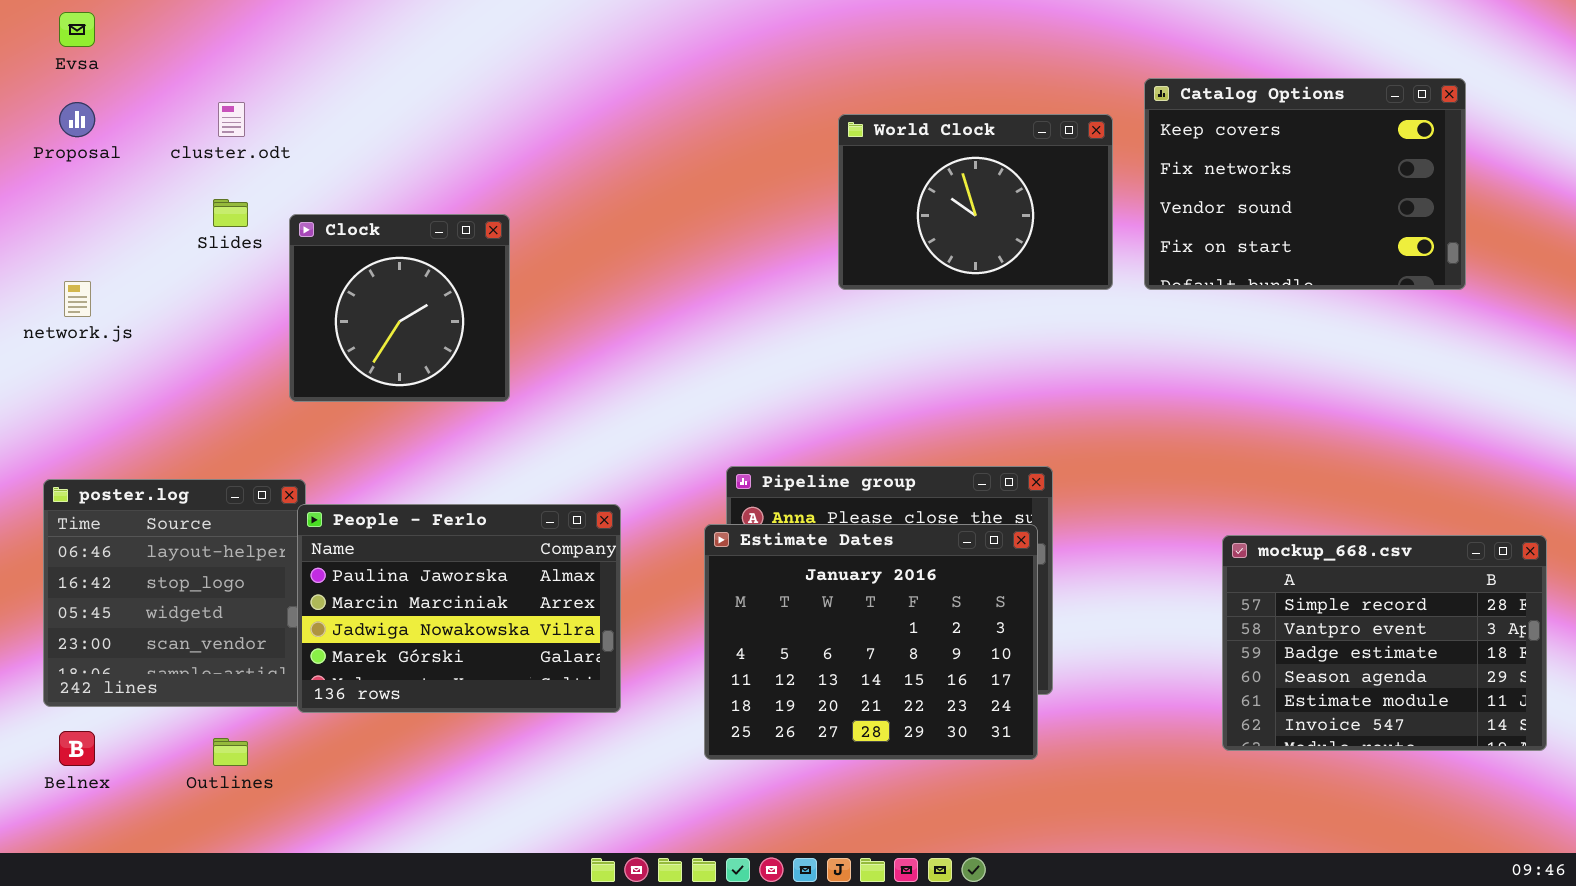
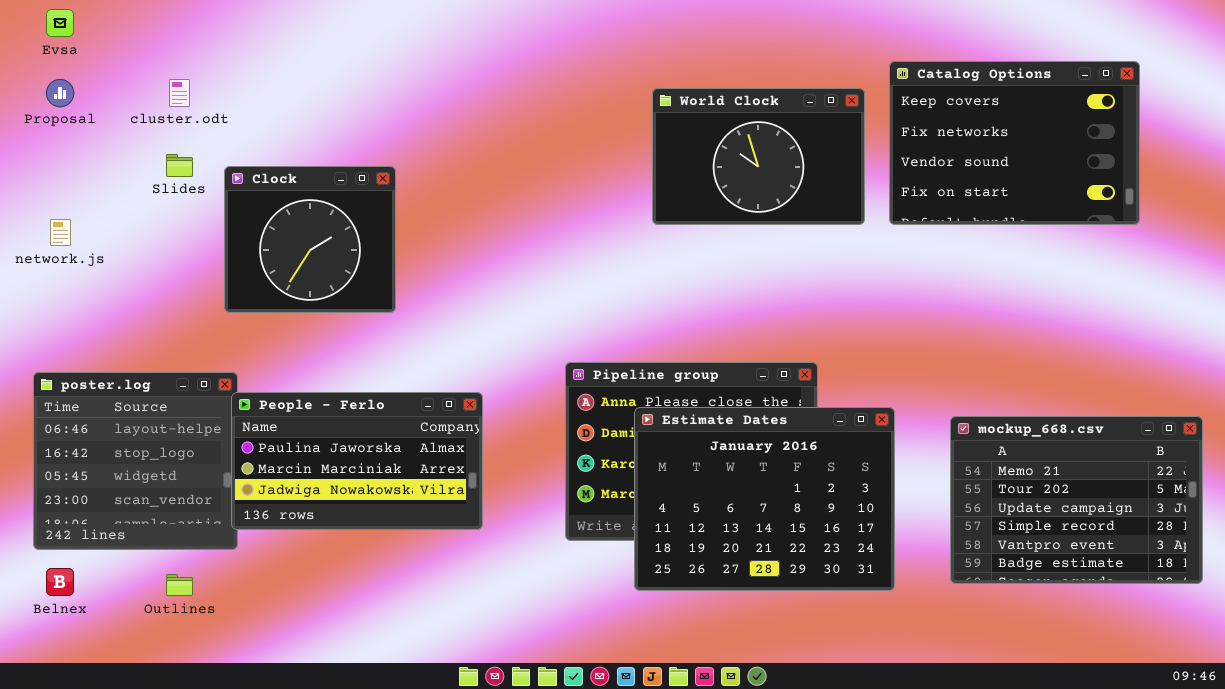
People - Ferlo: [297,504,621,713] -> [231,392,483,530], resized
Estimate Dates: [704,524,1038,760] -> [634,407,895,591], moved
mockup_668.csv: [1222,535,1547,751] -> [950,416,1203,584], scrolled up 3 rows

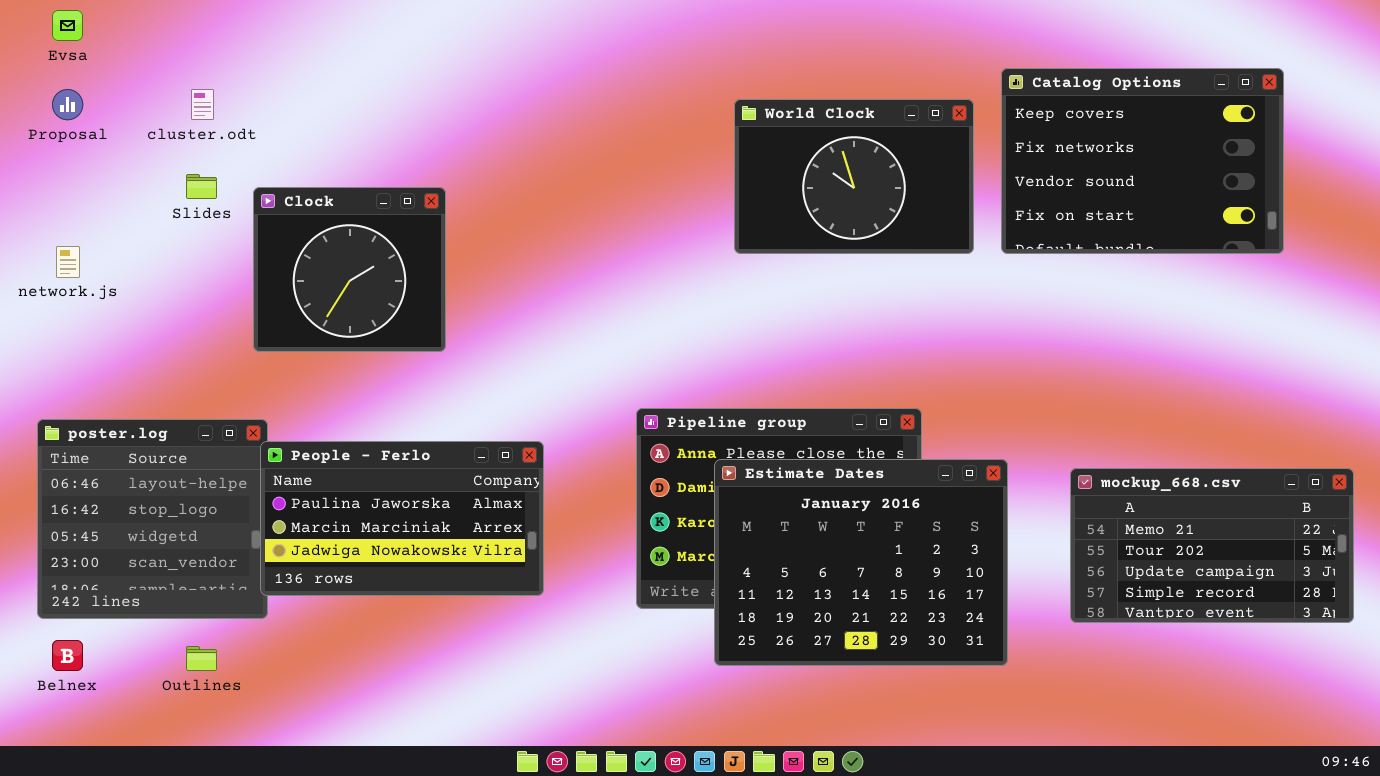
mockup_668.csv: [950,416,1203,584] -> [1070,468,1354,623], resized

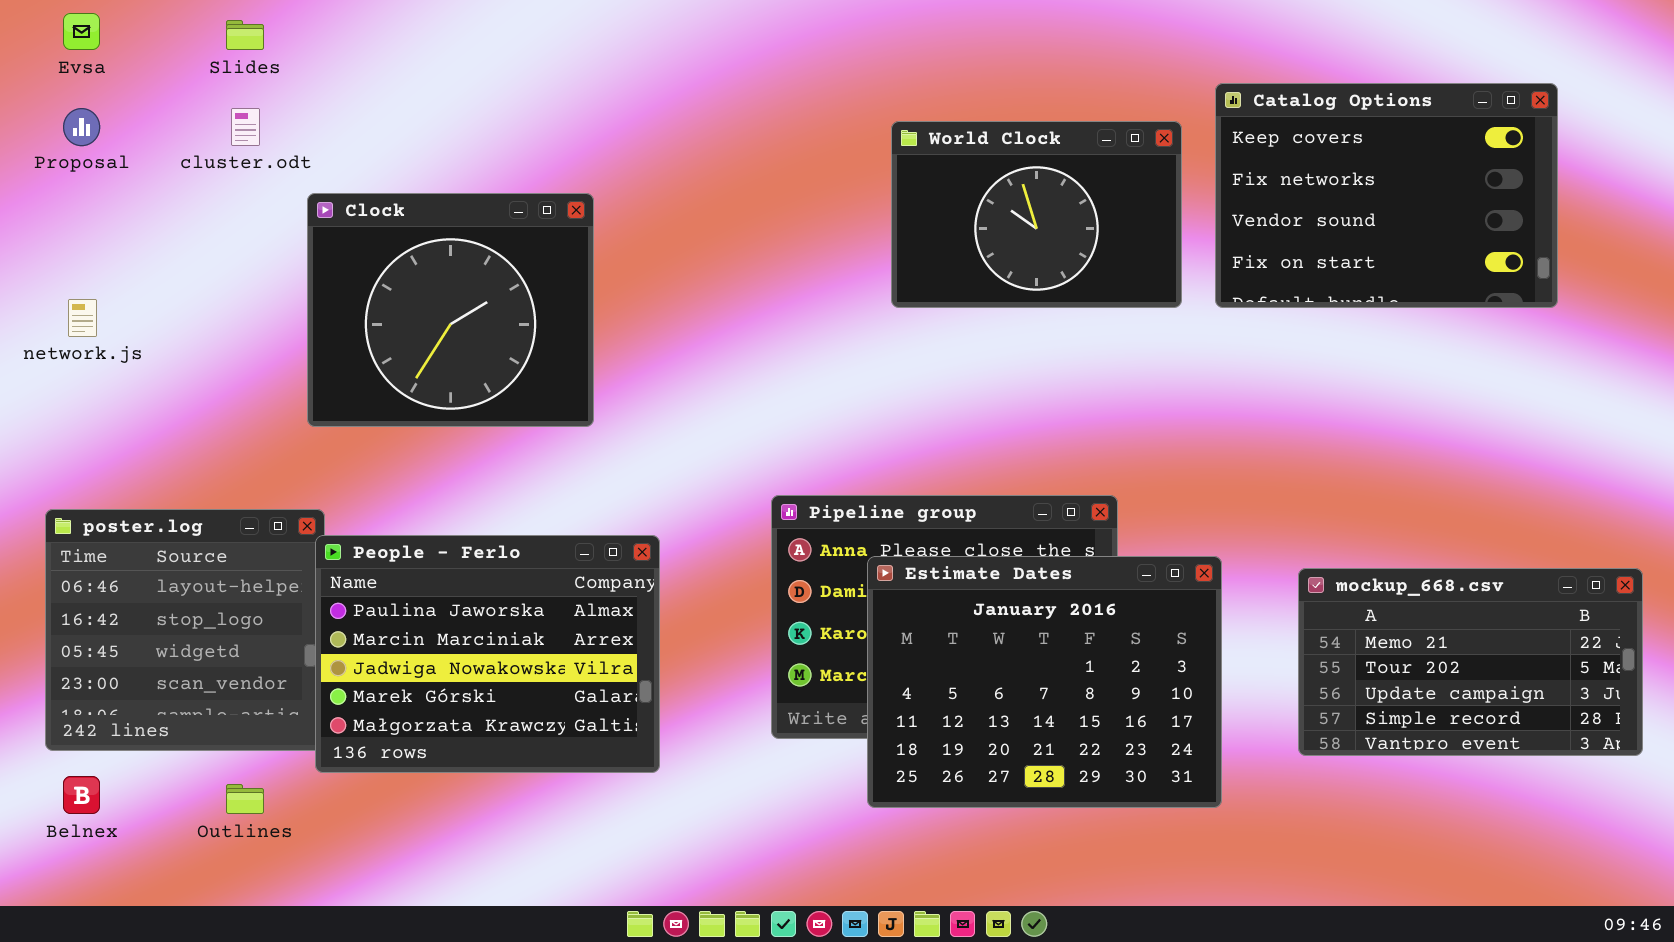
Slides: [186,174,217,199] -> [226,20,264,50], moved
Clock: [253,187,446,352] -> [307,193,594,427], resized
People - Ferlo: [260,441,544,596] -> [315,535,660,773], resized

